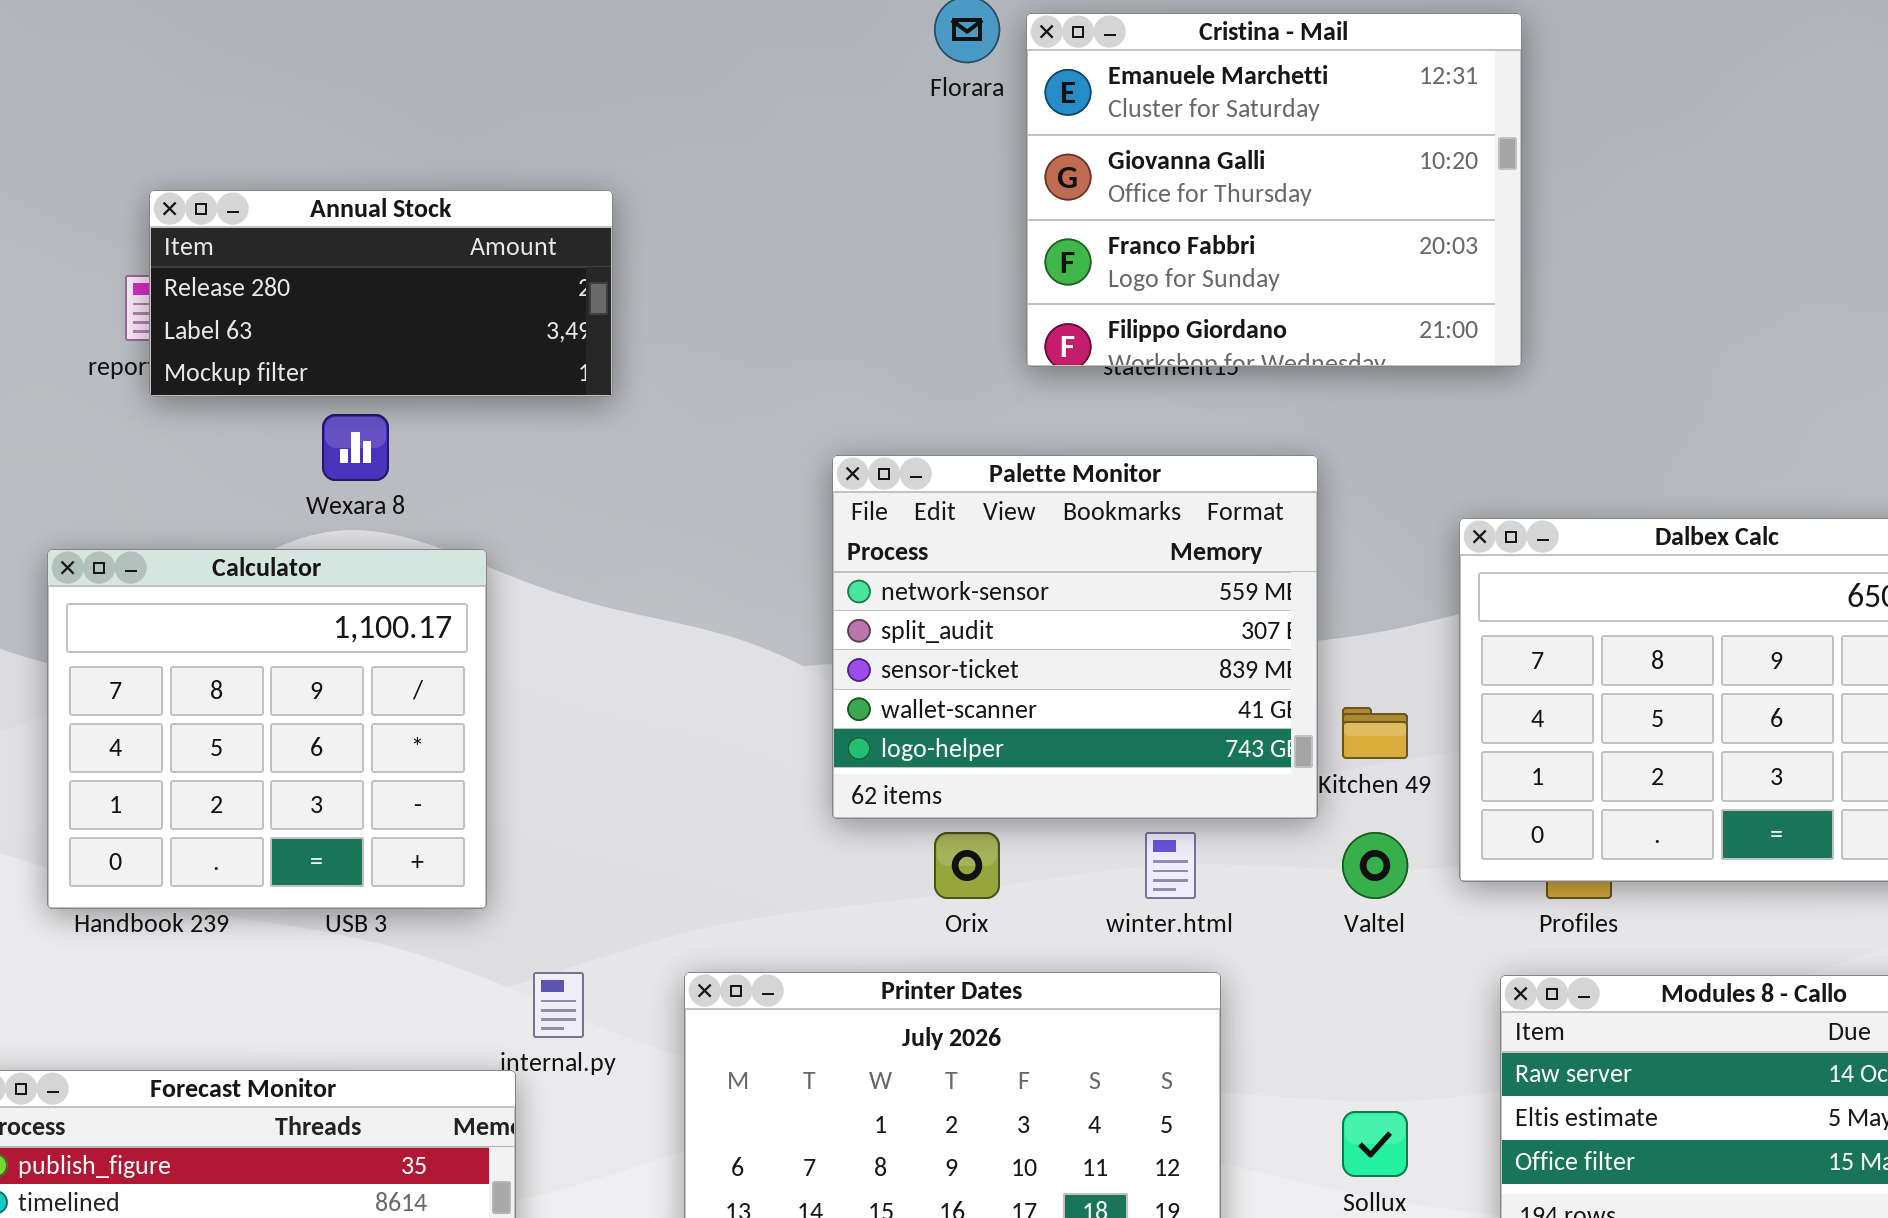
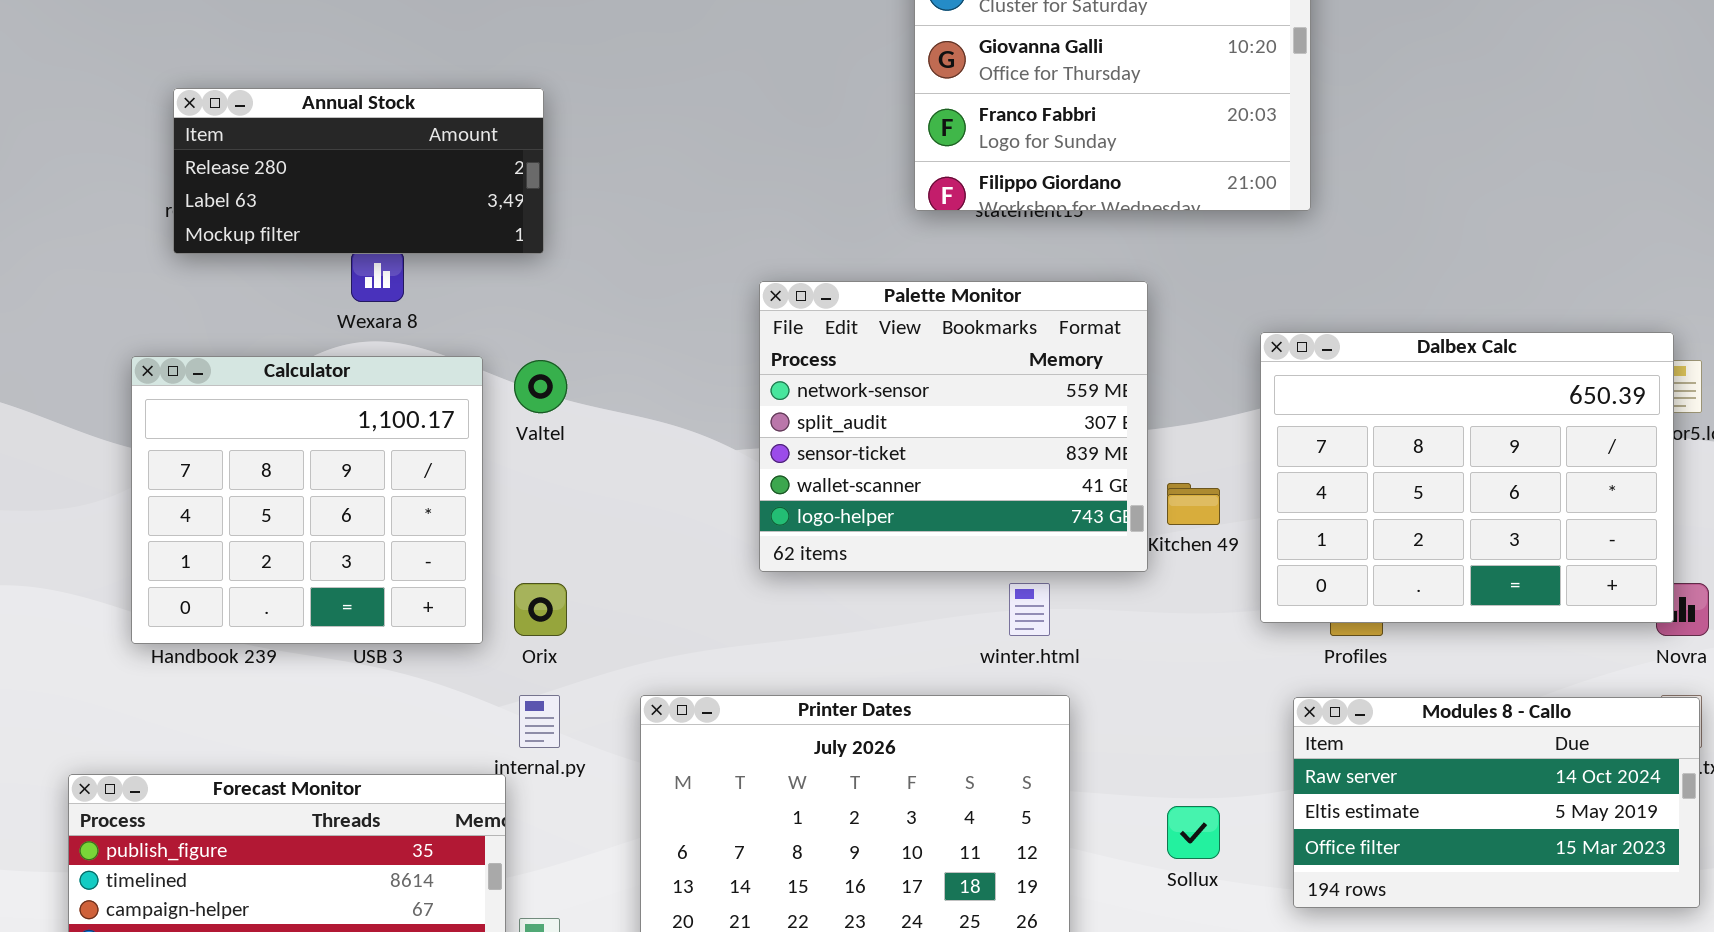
Annual Stock: [149,190,613,397] -> [173,88,544,254], moved
Orix: [934,832,1000,899] -> [514,583,567,636], moved
Valtel: [1342,832,1408,899] -> [514,360,567,413], moved

